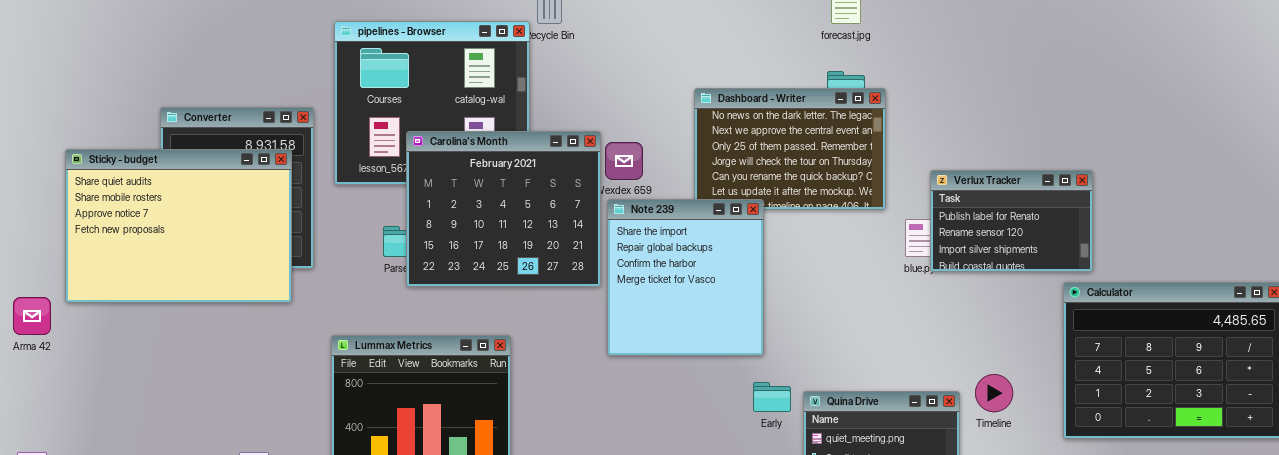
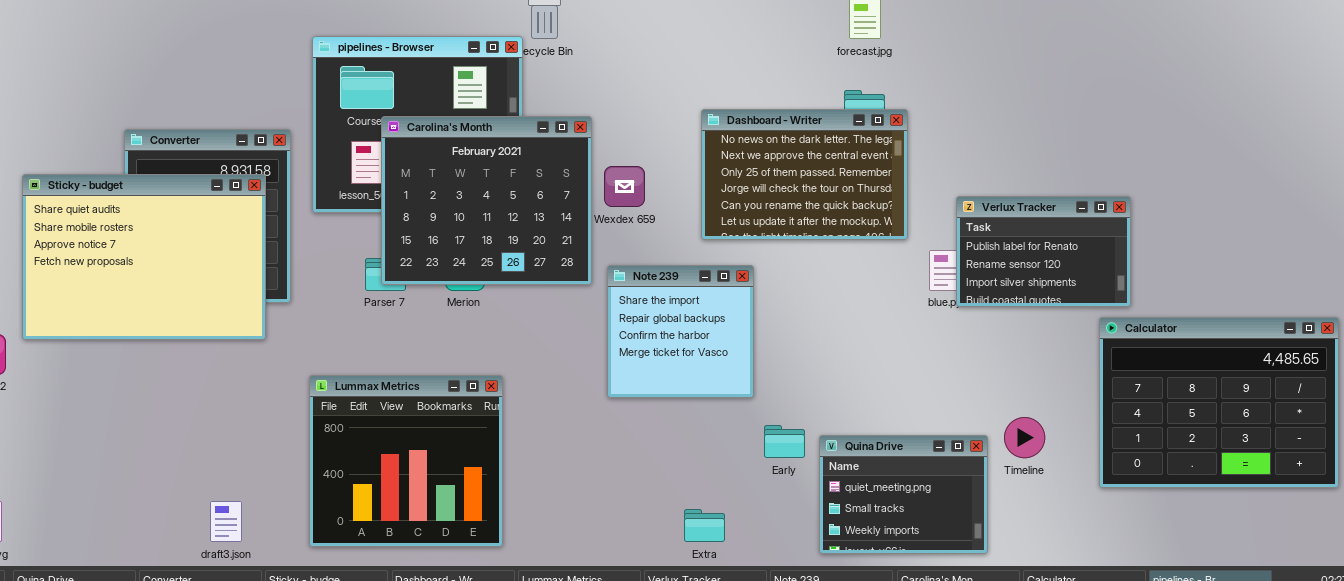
Carolina's Month: [406,131,601,287] -> [381,116,592,285], moved
Note 239: [607,199,764,356] -> [607,265,754,398], resized

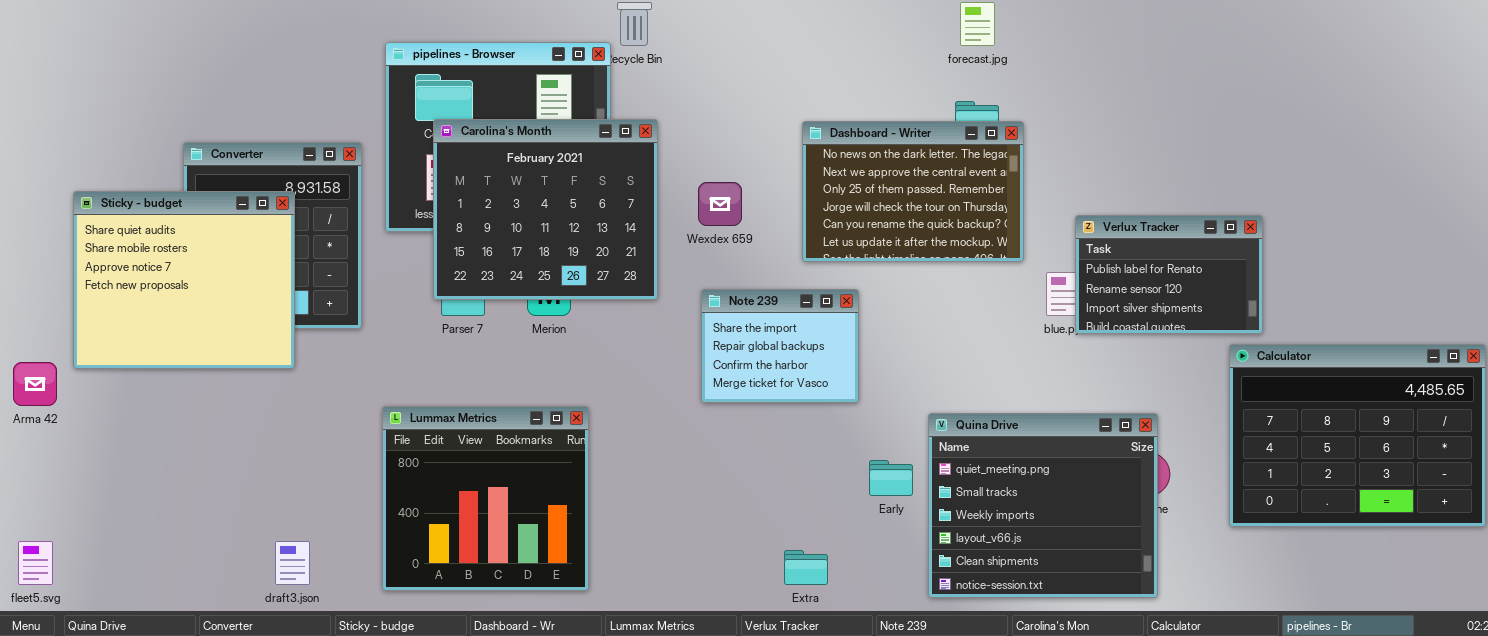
Carolina's Month: [381,116,592,285] -> [433,119,658,300], moved
Sticky - budget: [22,174,266,340] -> [73,191,295,369], resized
Note 239: [607,265,754,398] -> [701,289,859,403], resized
Quina Drive: [819,435,988,554] -> [928,413,1158,598], resized

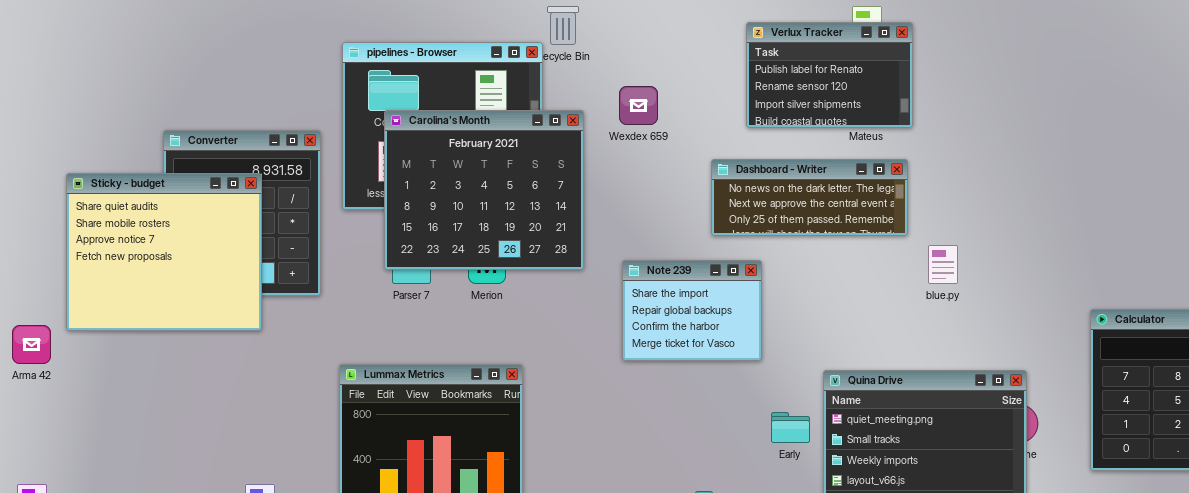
Dashboard - Writer: [802,121,1024,262] -> [711,159,908,236], resized
Wexdex 659: [698,182,742,226] -> [619,86,658,125], moved
Verlux Tracker: [1075,215,1263,334] -> [746,22,913,128], moved

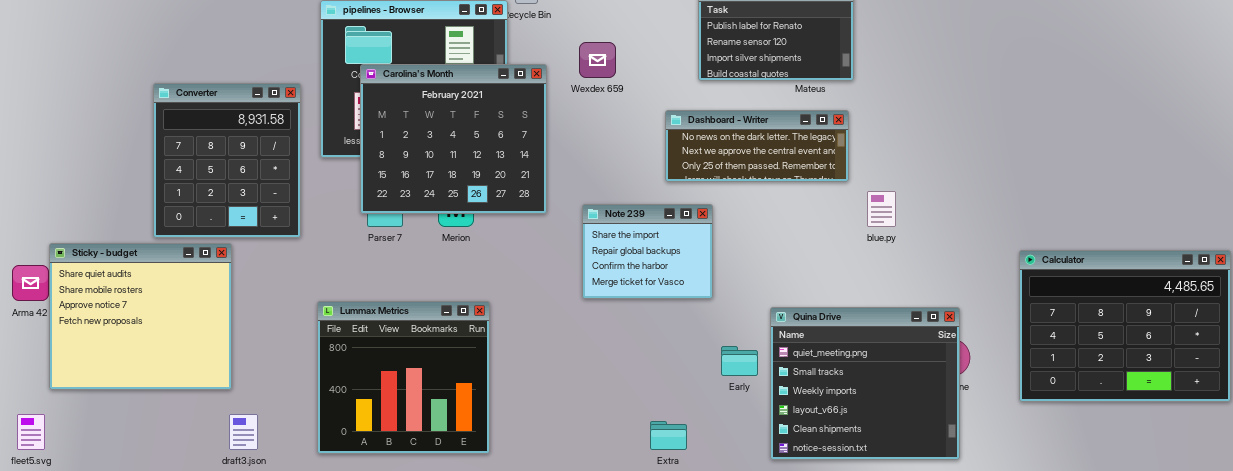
Sticky - budget: [66,173,262,331] -> [49,243,232,390], moved

